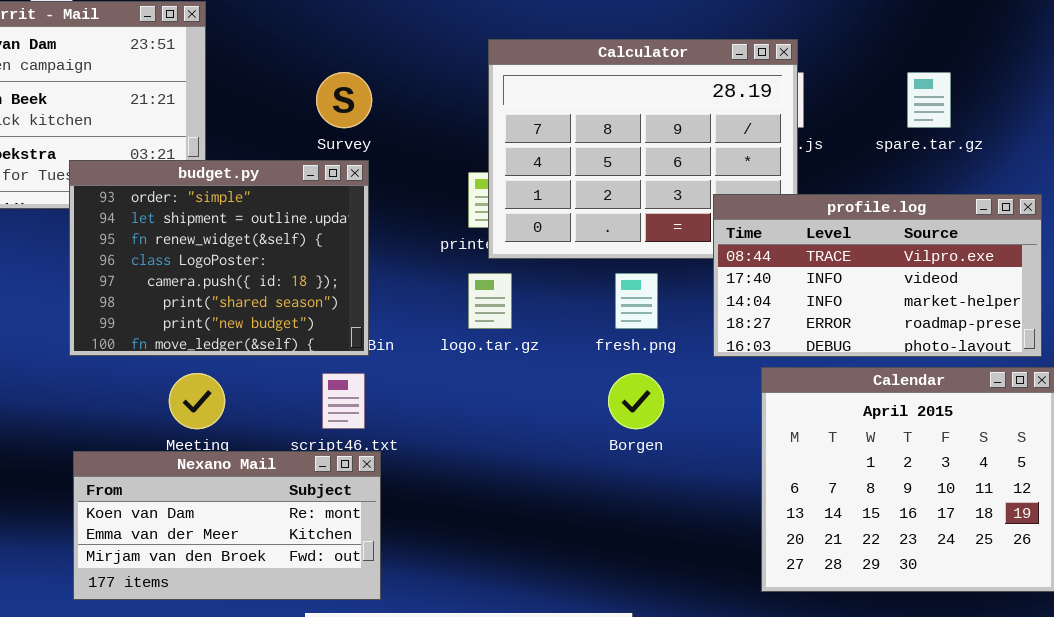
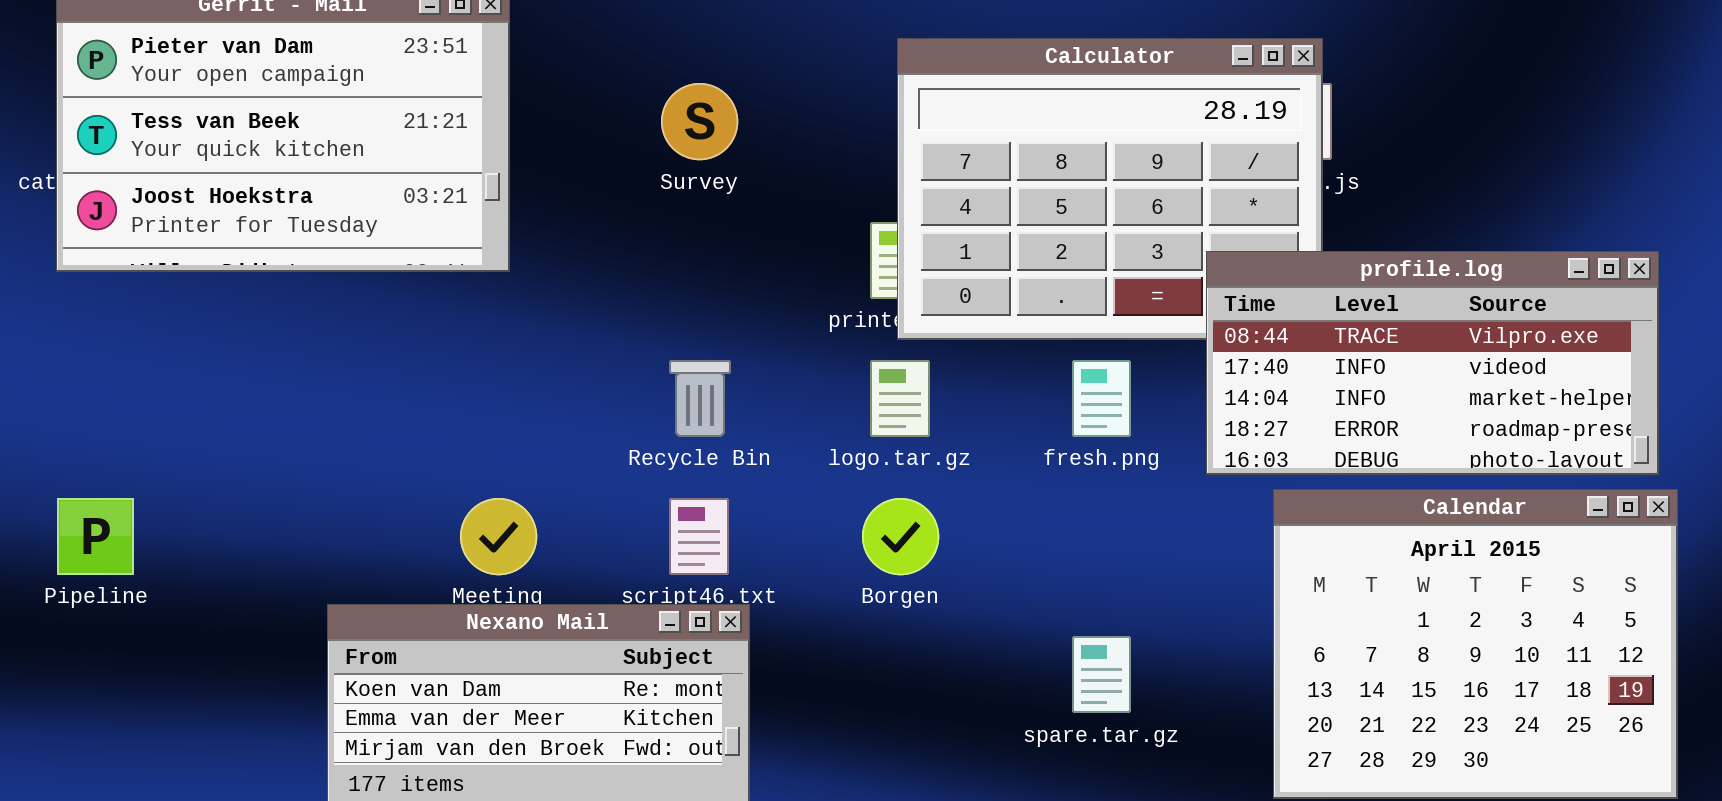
spare.tar.gz: [907,72,951,128] -> [1072,636,1131,713], moved
budget.py: [69,160,369,356] -> none, closed
Borgen: [608,373,664,429] -> [862,498,939,575], moved

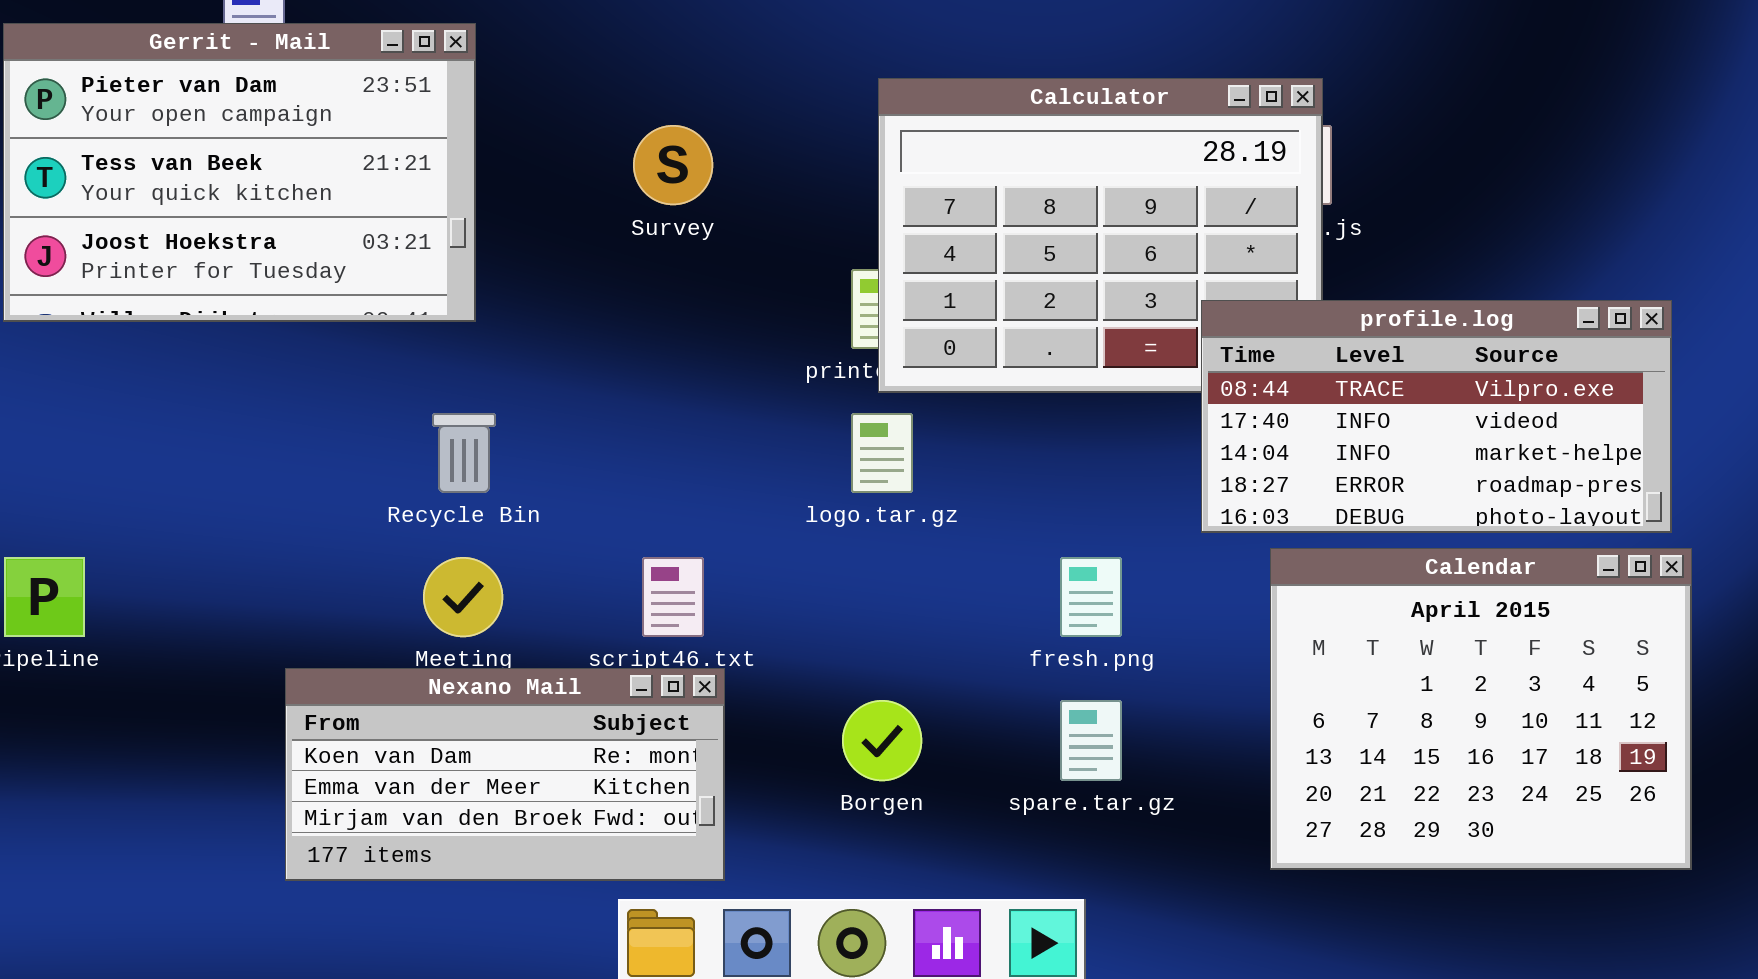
Recycle Bin: [669,360,731,437] -> [432,413,496,493], moved
fresh.png: [1072,360,1131,437] -> [1060,557,1122,637], moved
Borgen: [862,498,939,575] -> [842,700,922,781], moved

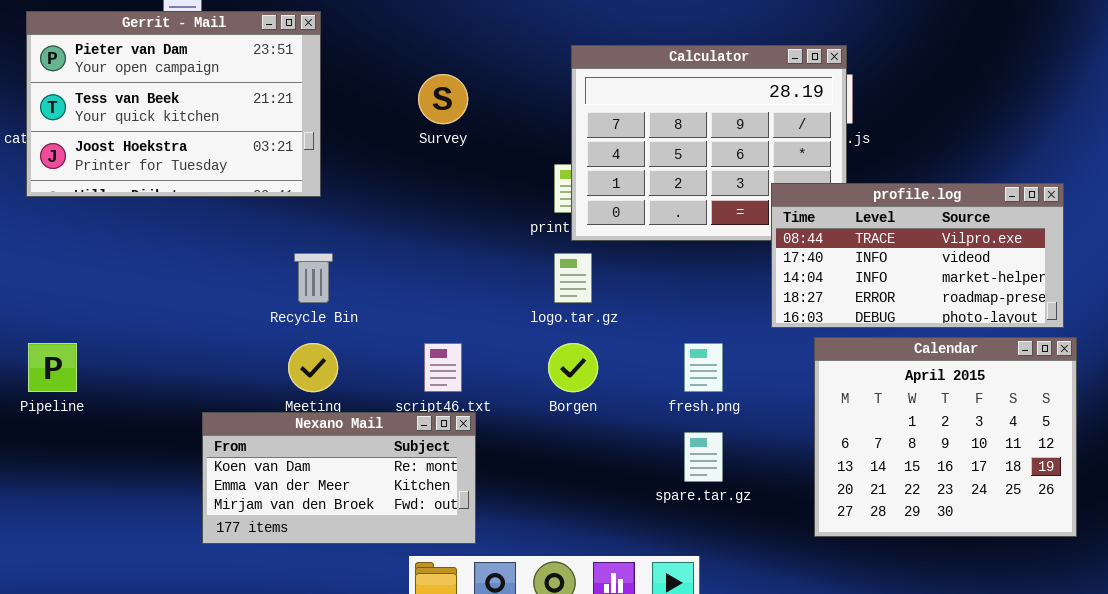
Borgen: [842,700,922,781] -> [548,343,598,392], moved

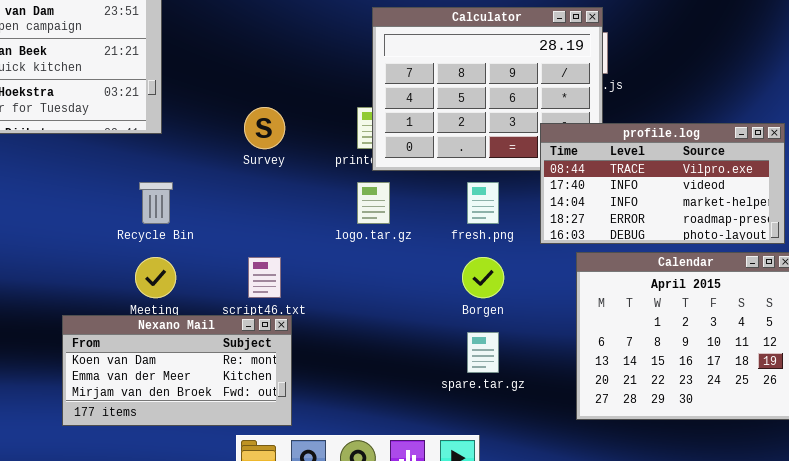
Survey: [418,74,468,124] -> [244,107,285,149], moved
Borgen: [548,343,598,392] -> [462,257,504,298], moved
fresh.png: [684,343,723,392] -> [467,182,499,224], moved

